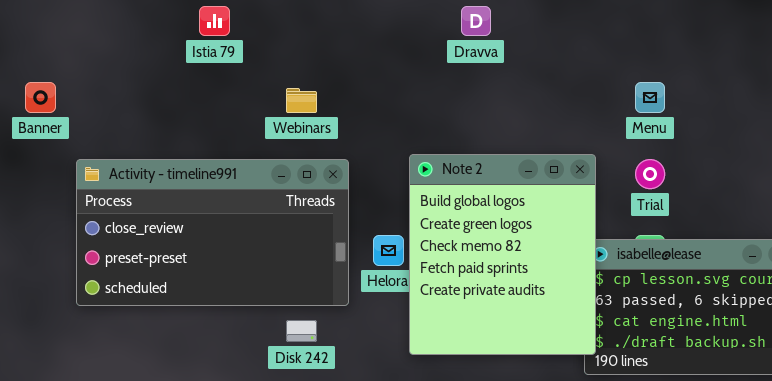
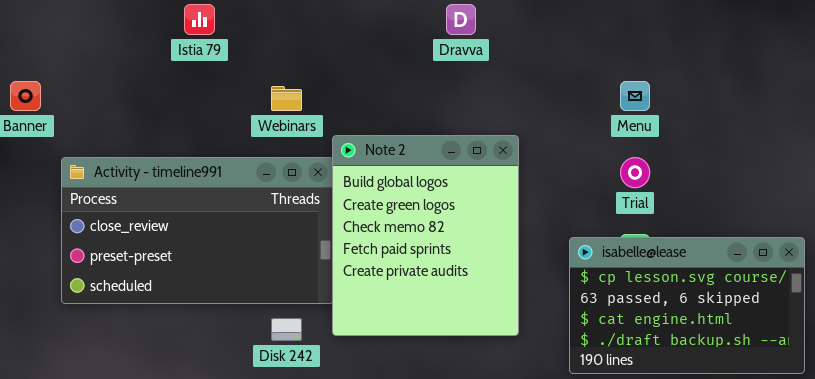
Note 2: [409,154,596,355] -> [332,135,519,336], moved

